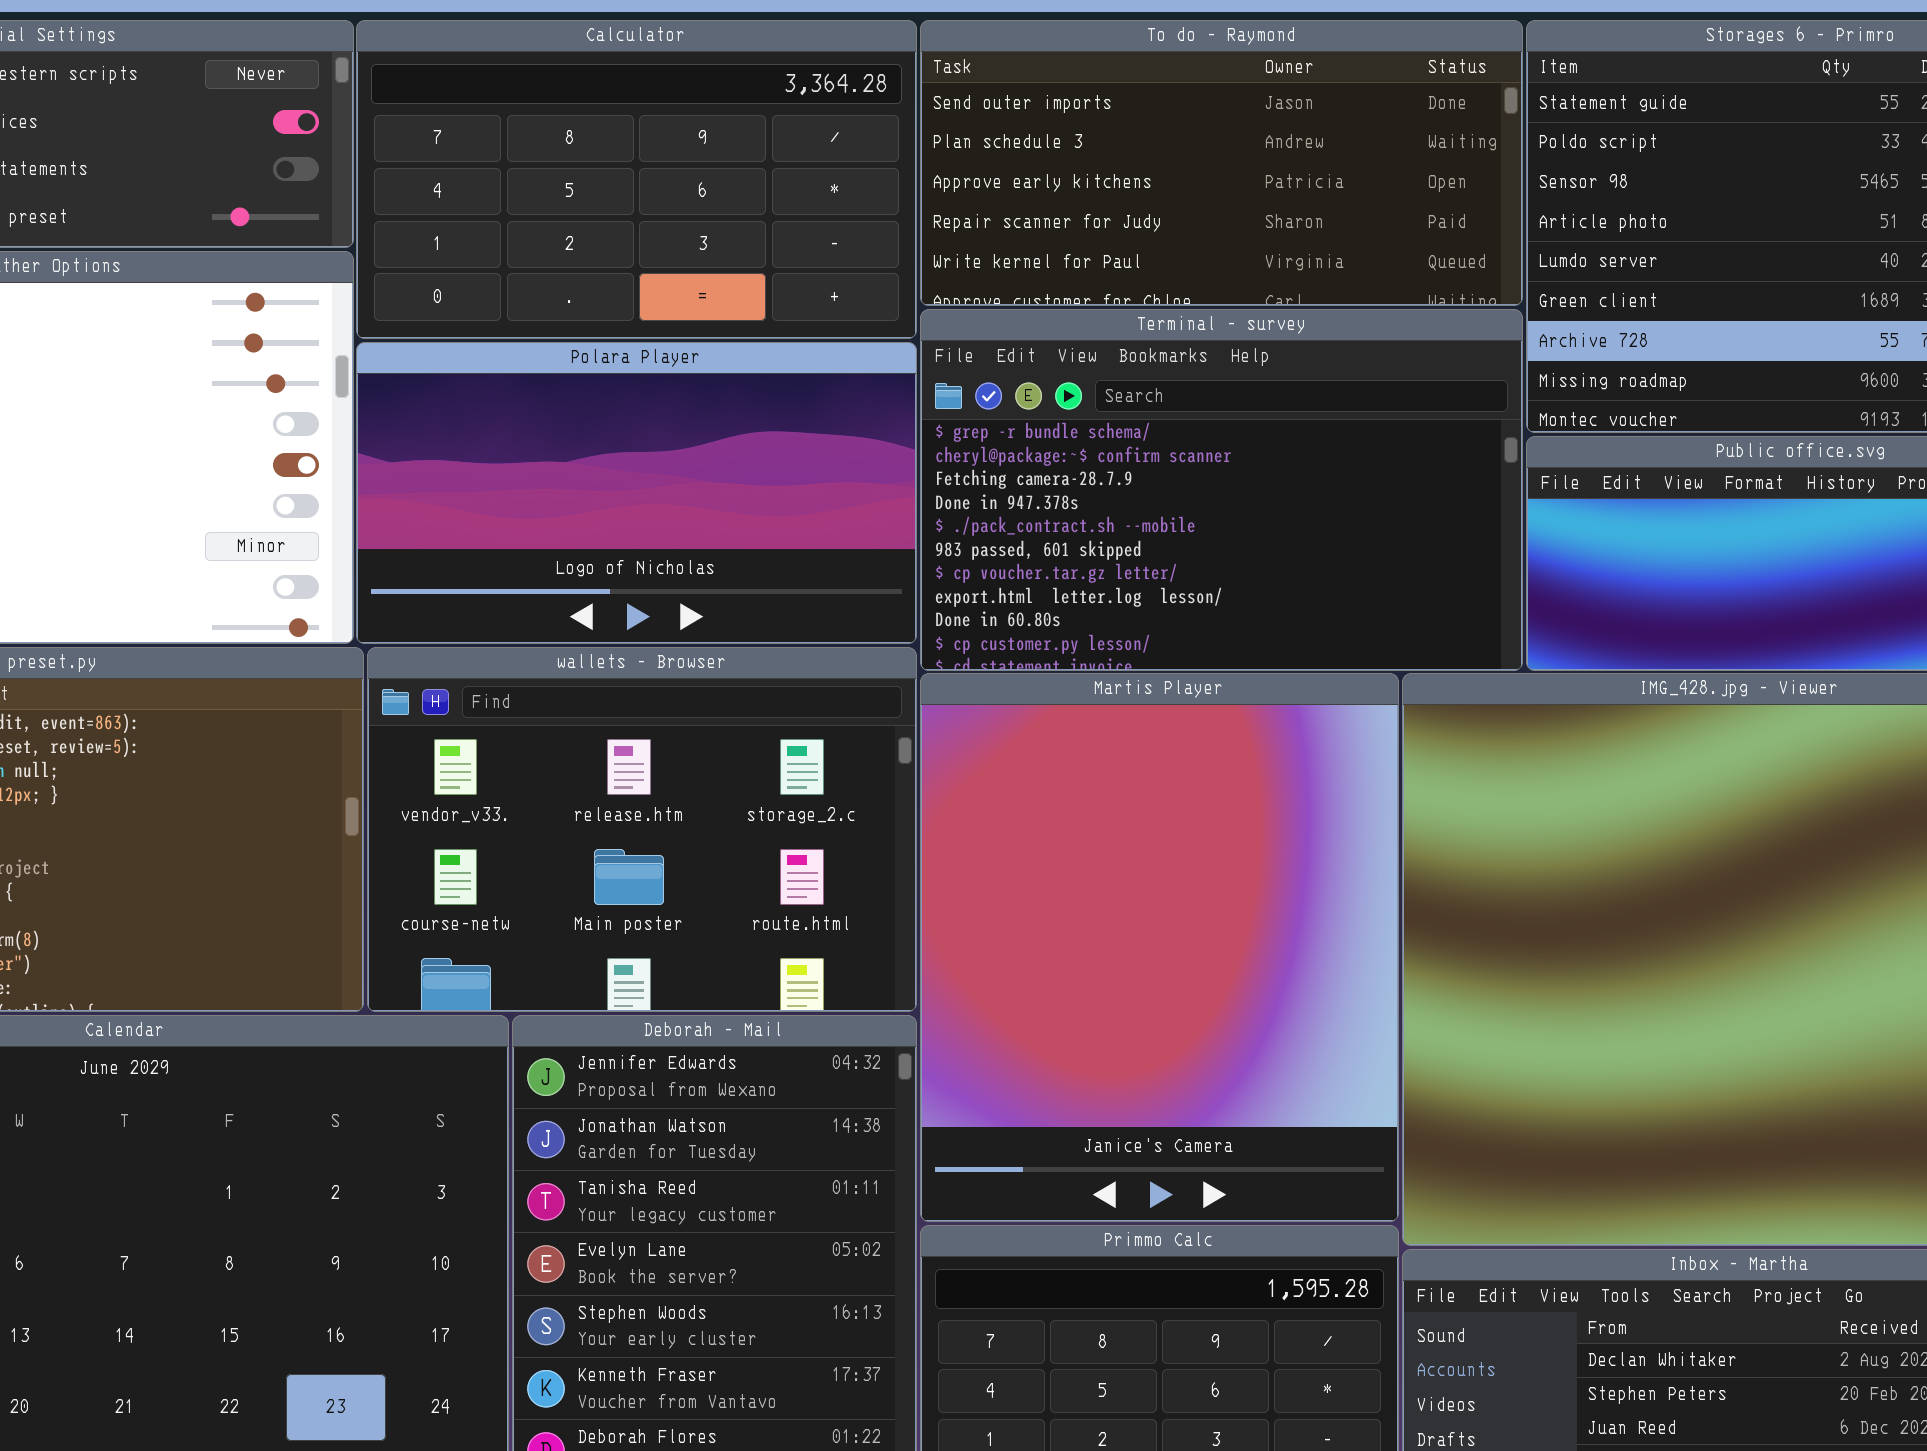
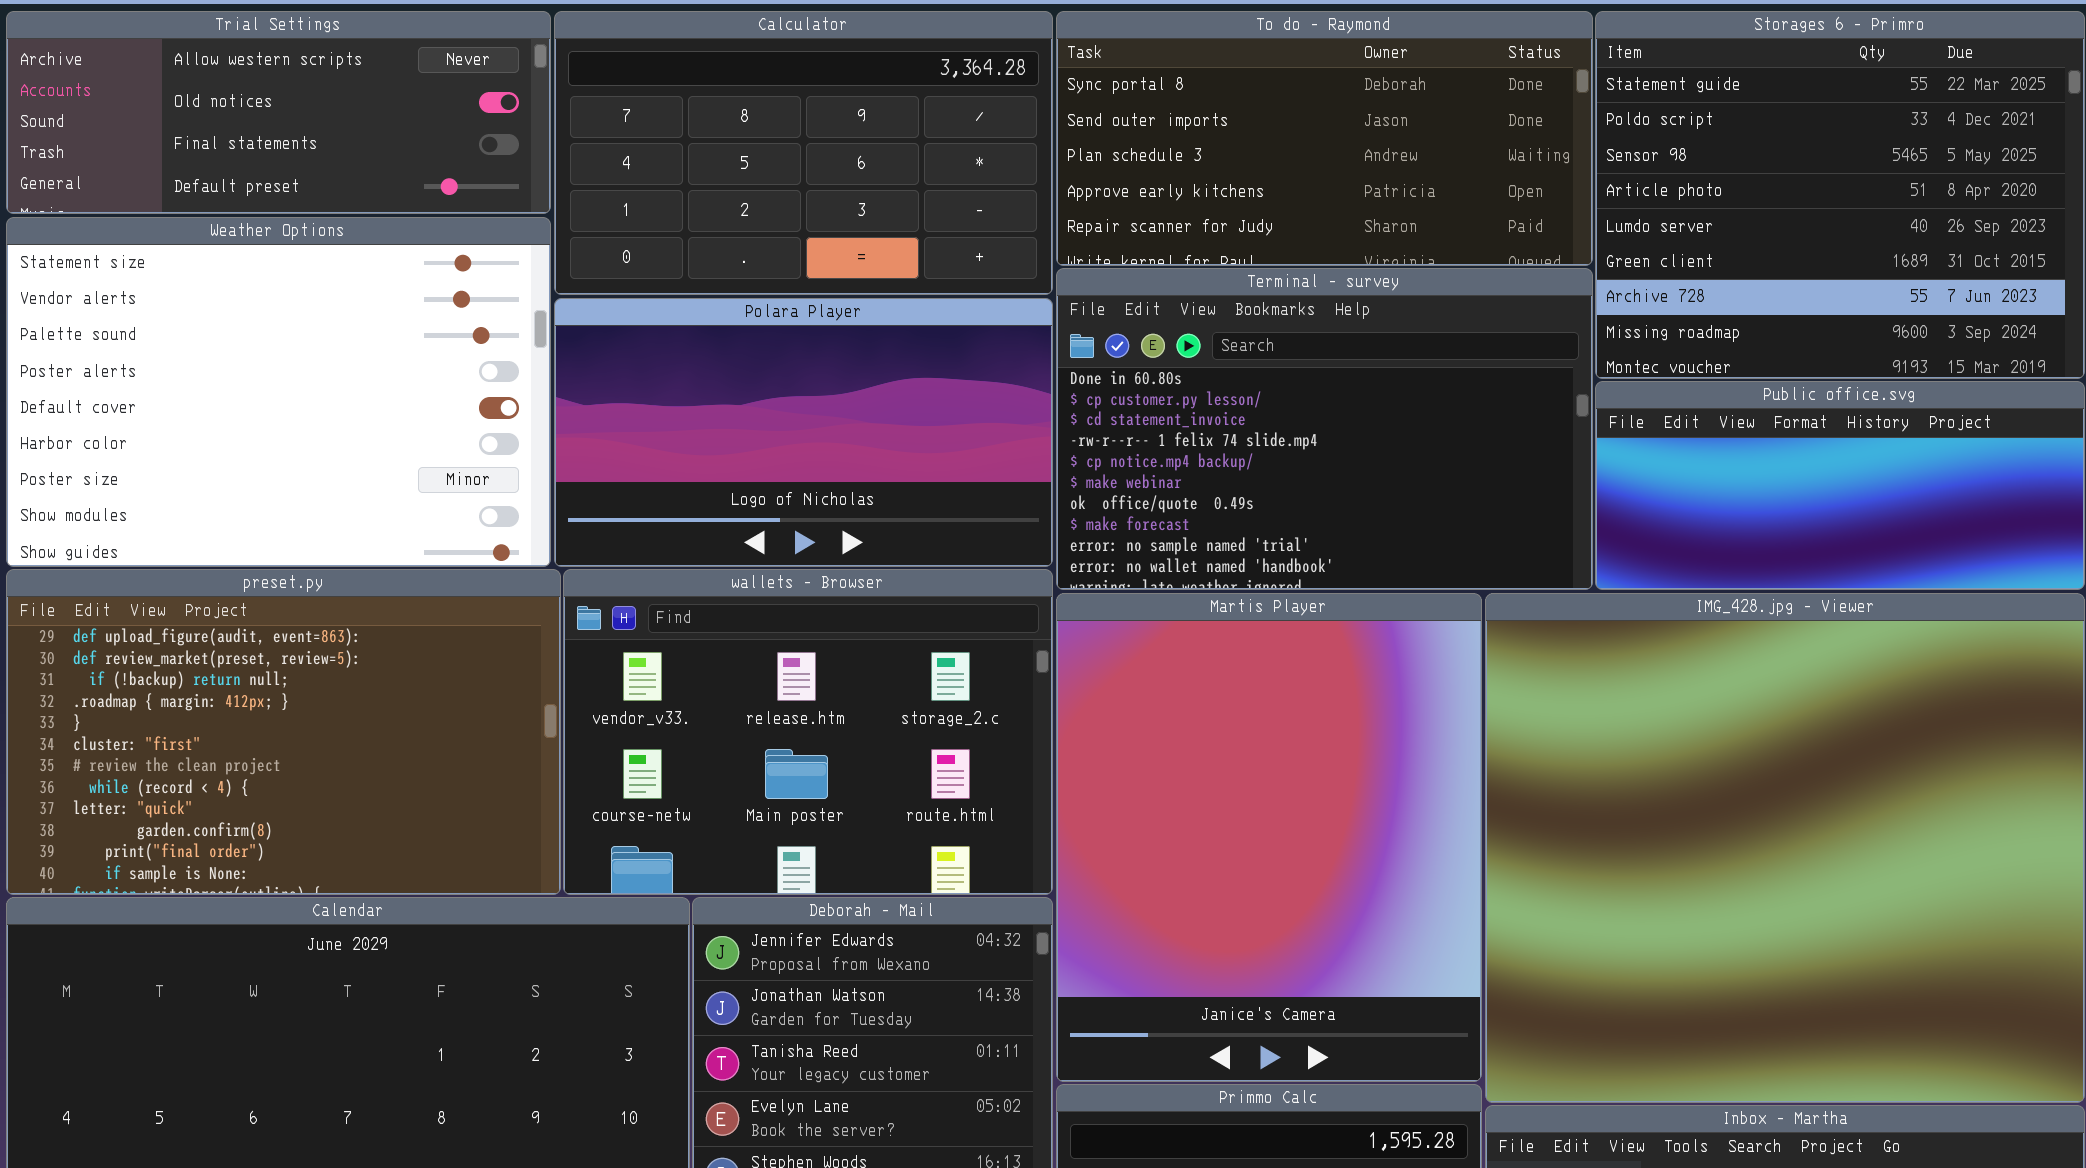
To do - Raymond: [920,20,1523,306] -> [1056,11,1593,266], scrolled up 1 row
Terminal - survey: [920,309,1523,671] -> [1056,268,1593,590], scrolled down 8 rows

